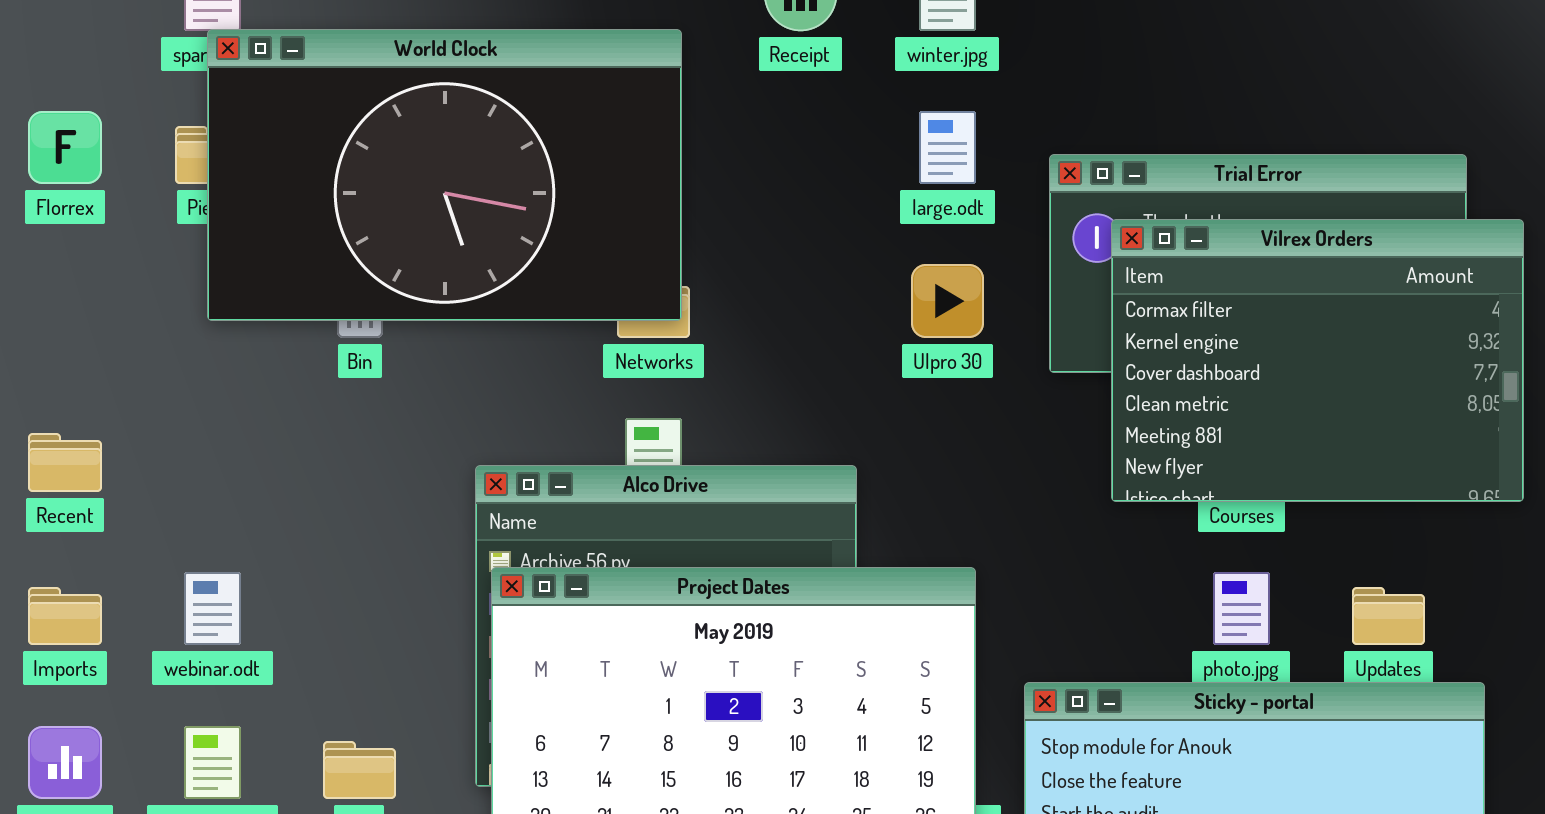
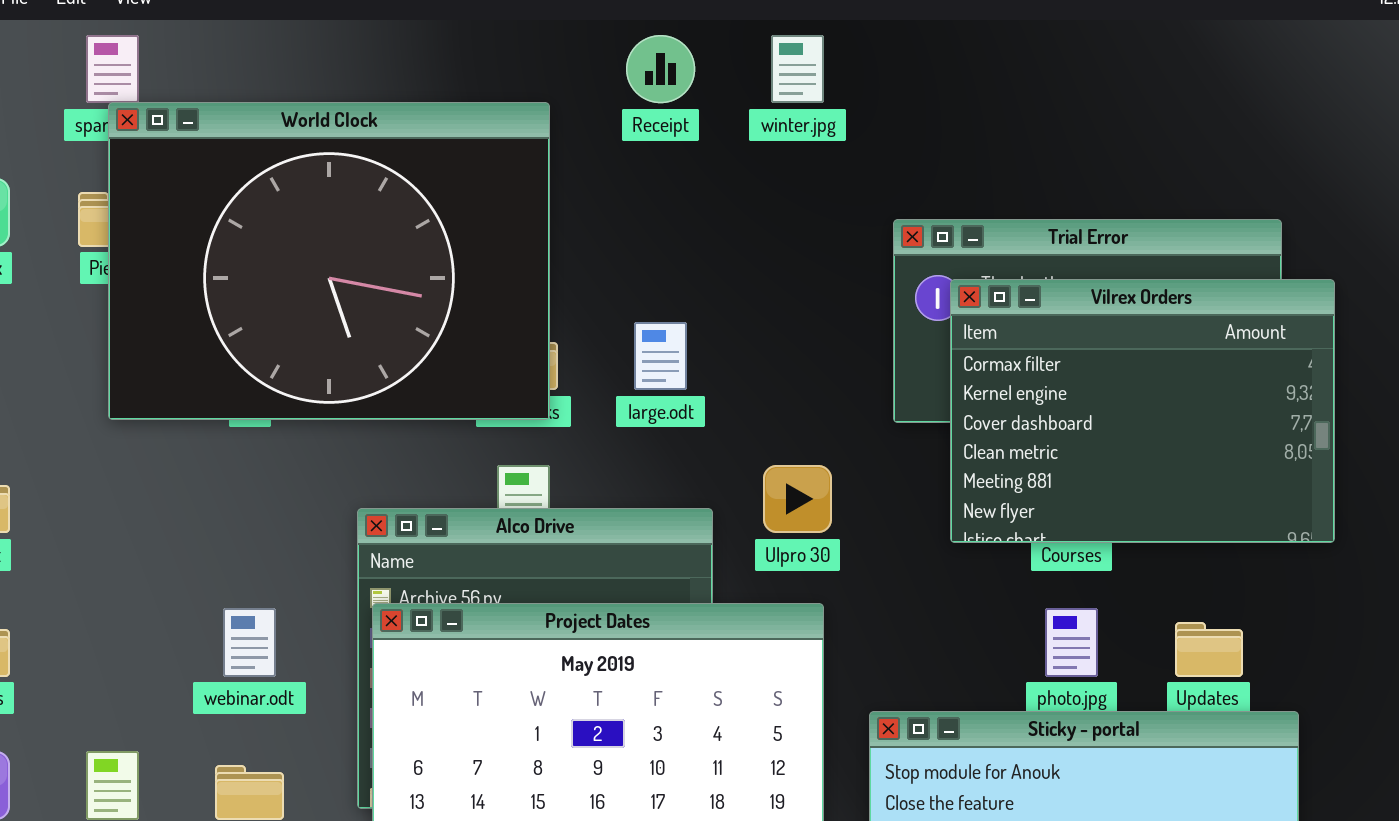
World Clock: [207,29,682,321] -> [108,102,550,420], resized
large.odt: [919,111,976,184] -> [634,322,687,390], moved
Ulpro 30: [911,264,984,338] -> [763,465,832,533], moved
webinar.odt: [184,572,241,645] -> [223,608,276,677], moved

